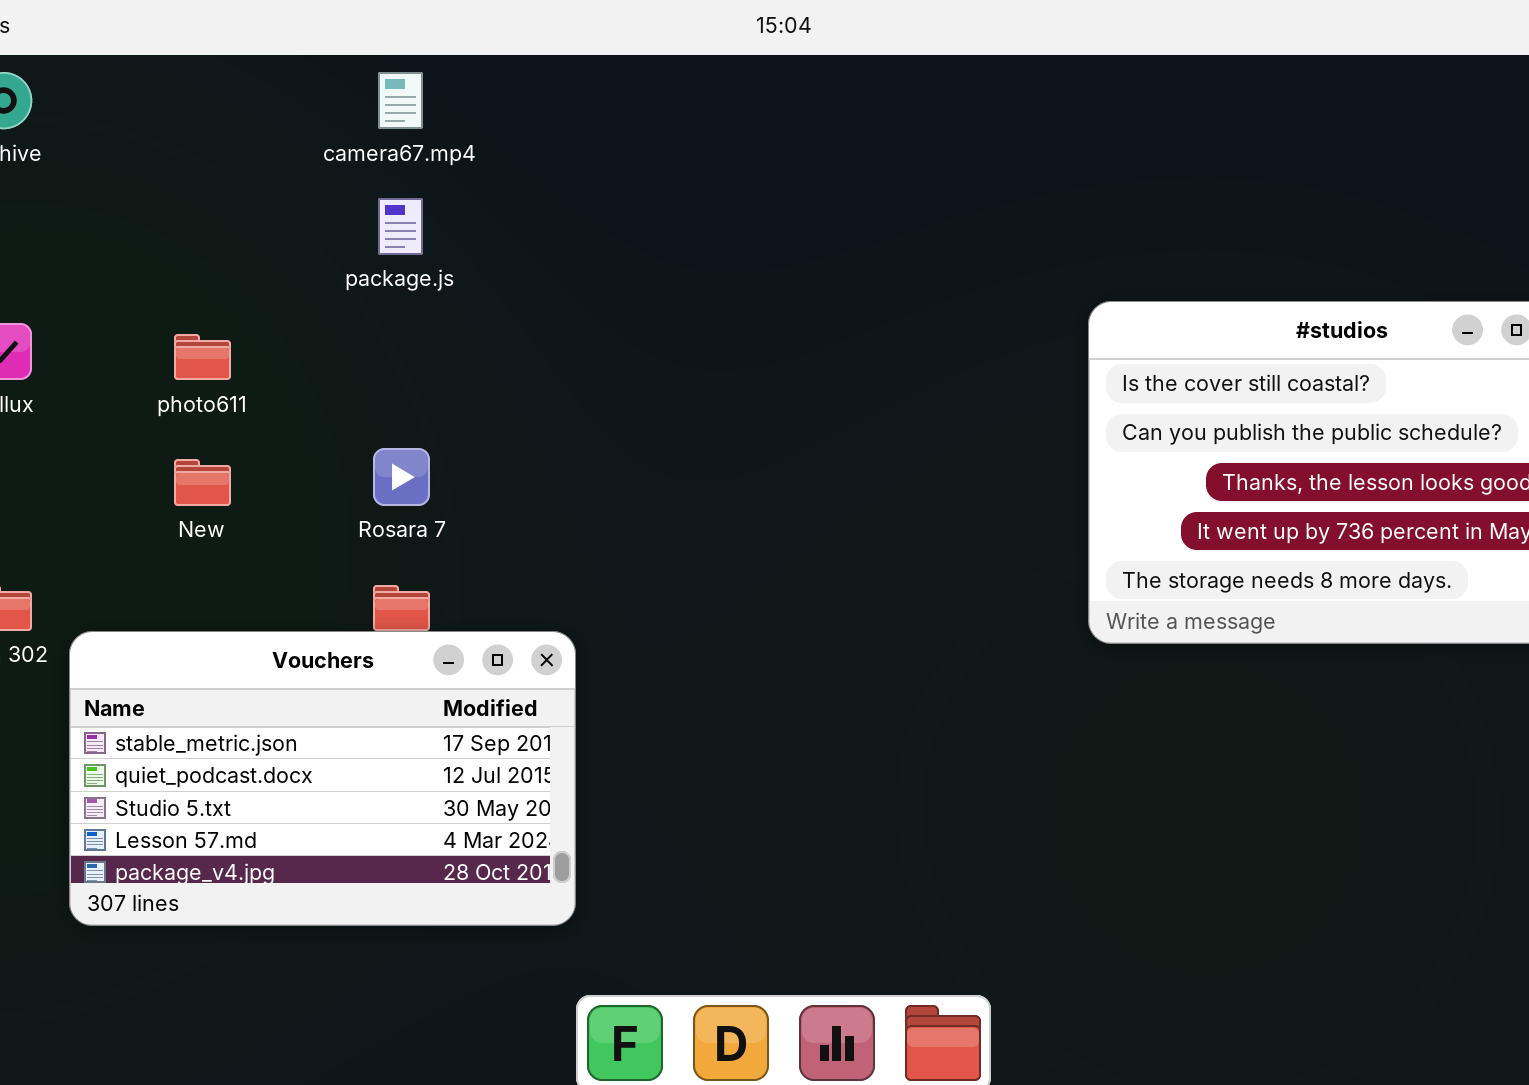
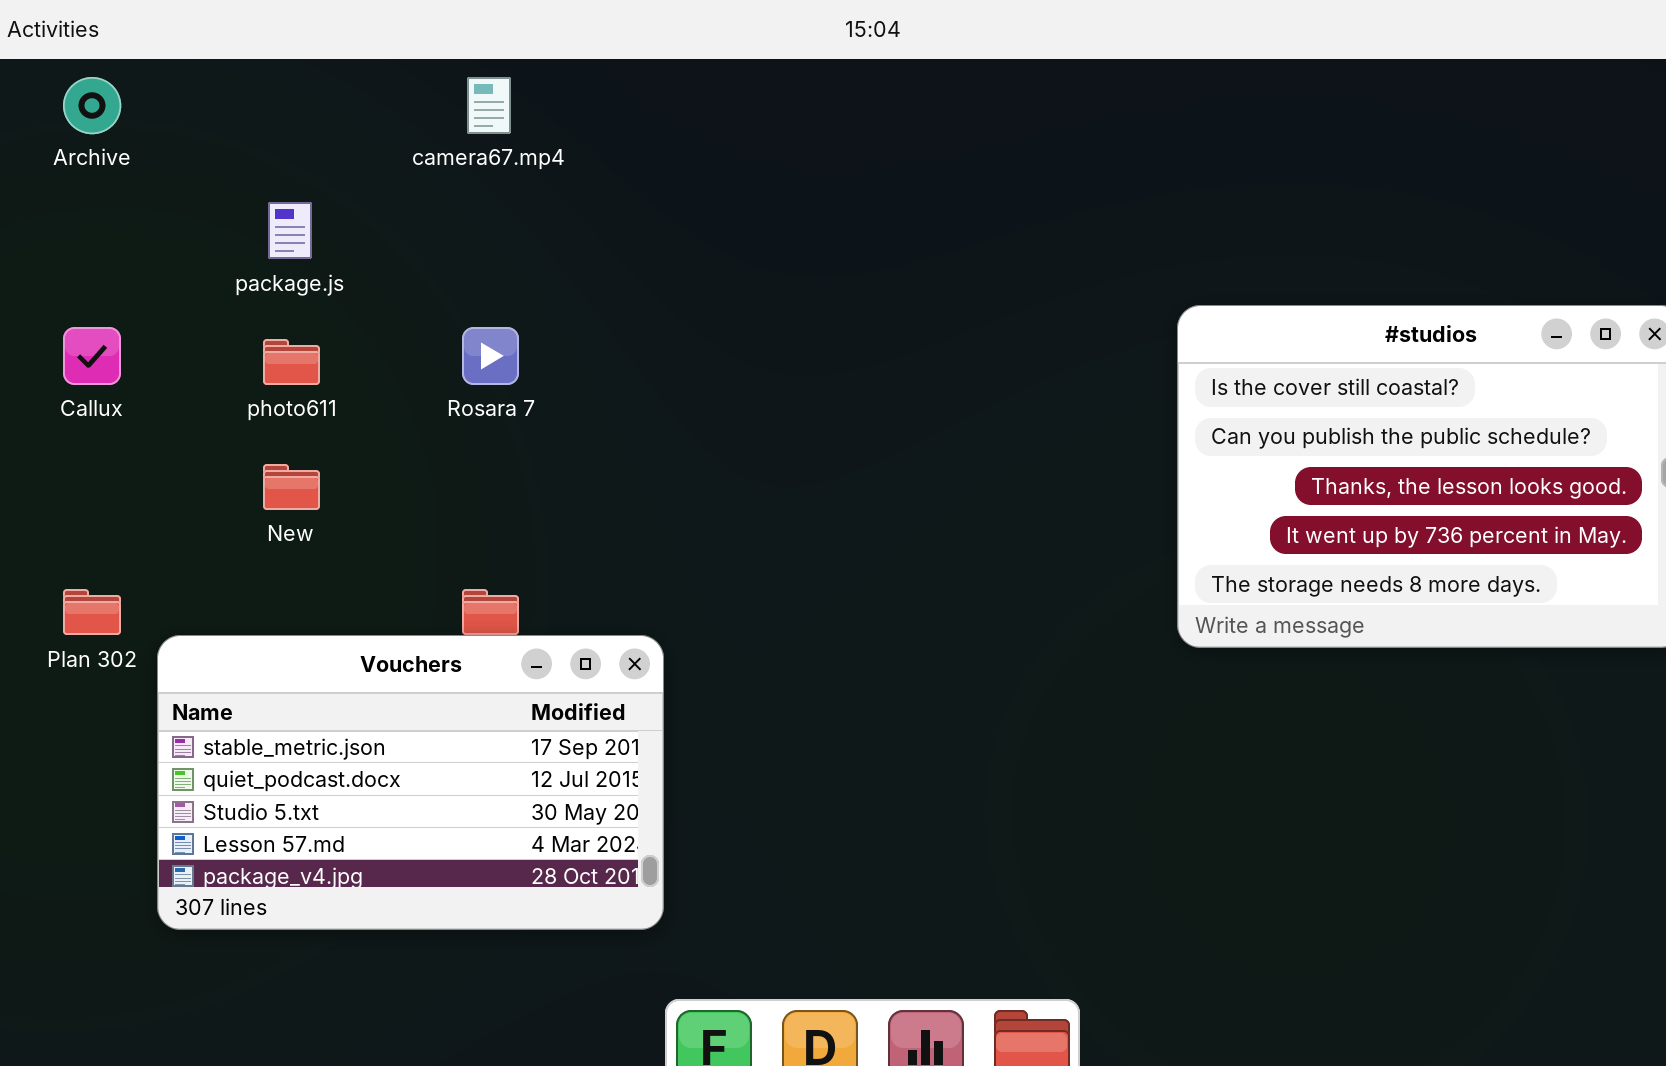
package.js: [378,198,423,255] -> [268,202,312,259], moved
Rosara 7: [373,448,430,506] -> [462,327,519,385], moved

